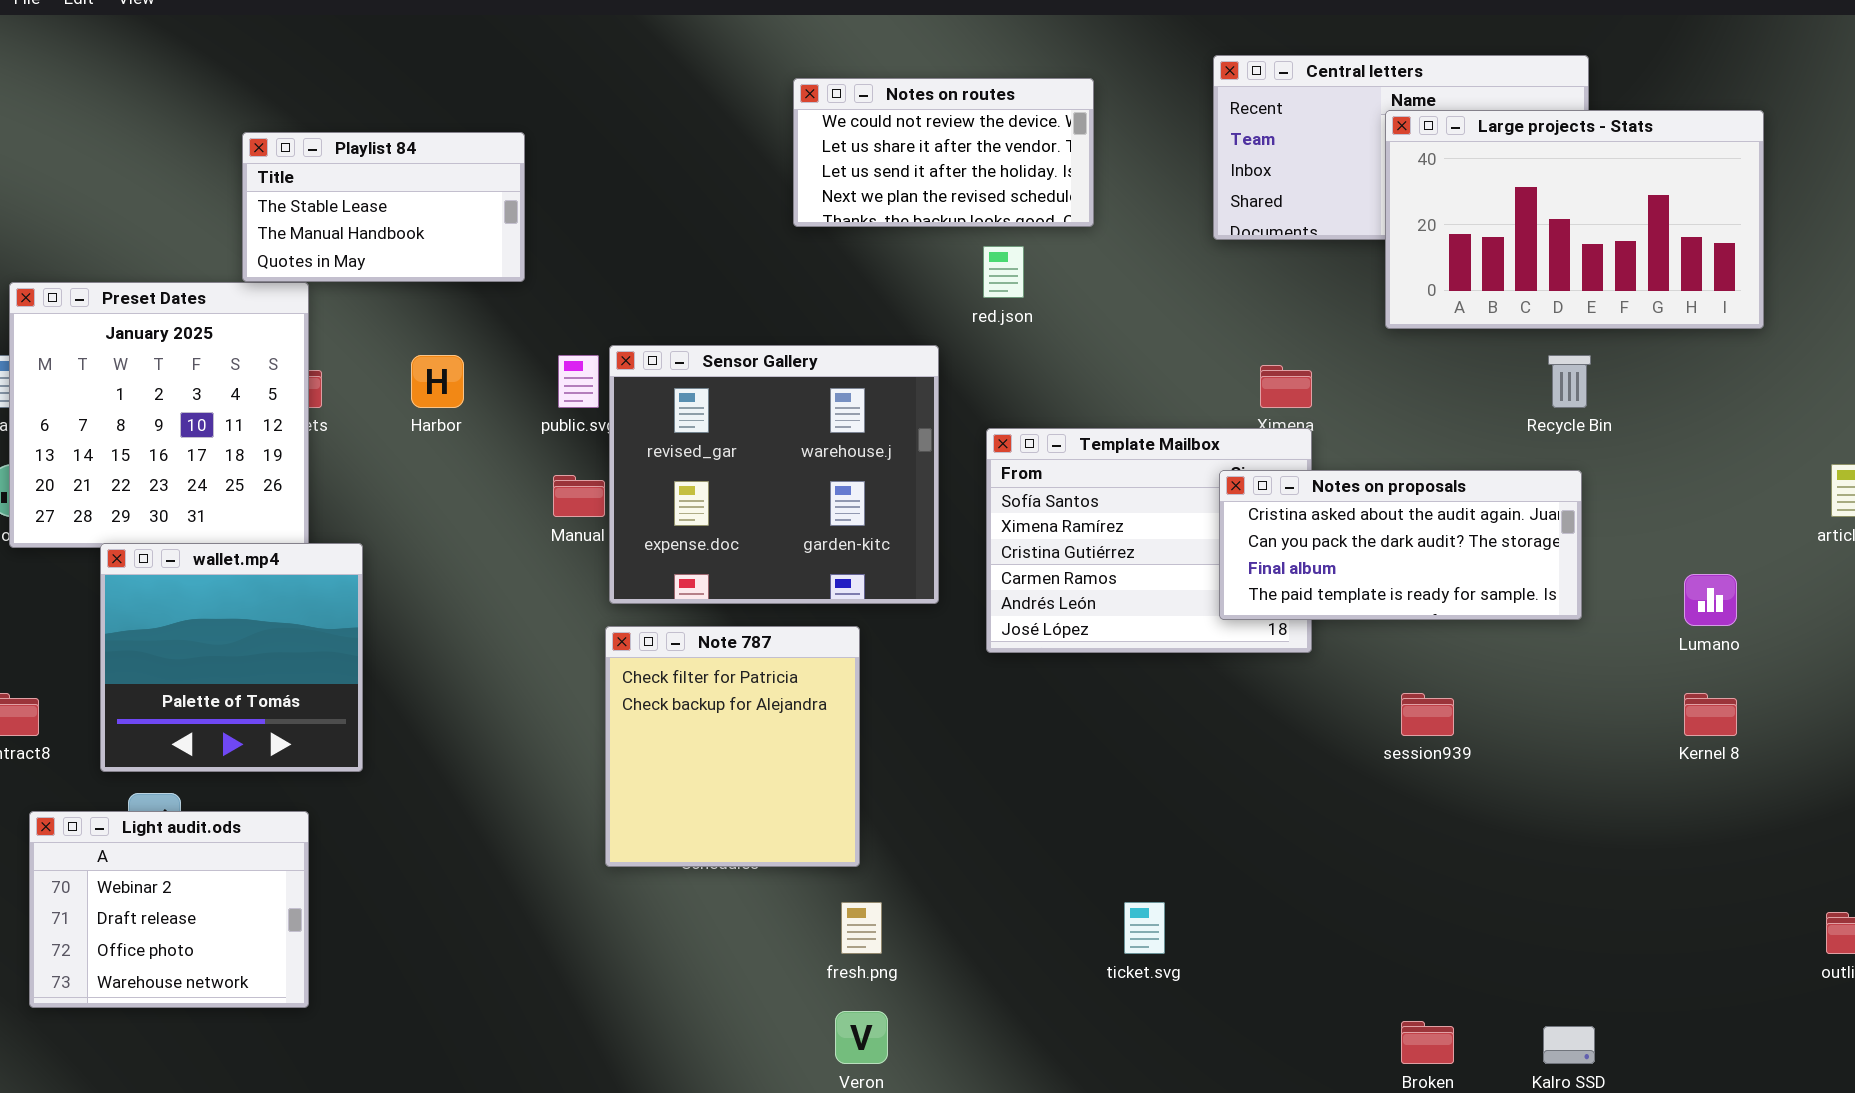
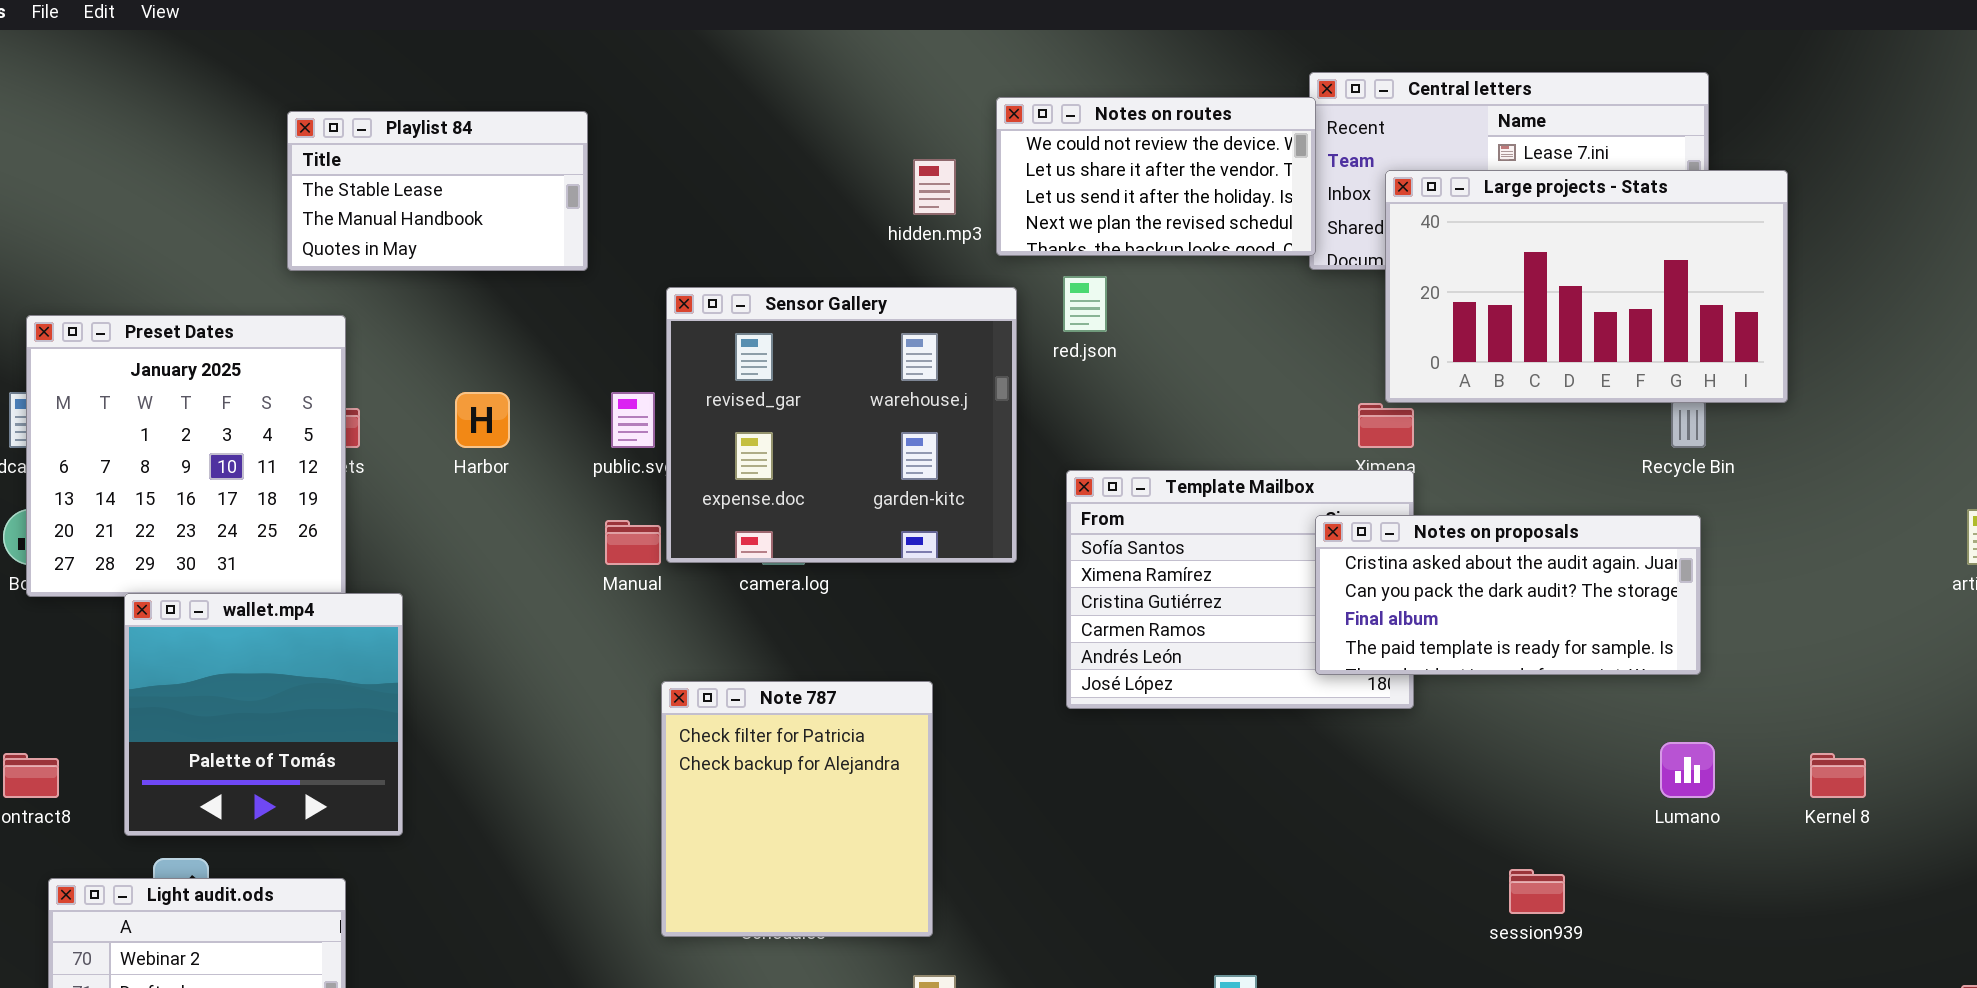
Notes on routes: [793,78,1094,227] -> [996,97,1316,256], moved
Large projects - Stats: [1385,110,1764,329] -> [1385,170,1788,403], moved
Playlist 84: [242,132,525,282] -> [287,111,588,271], moved
Sensor Gallery: [609,345,939,604] -> [666,287,1017,563], moved
Lumano: [1684,574,1737,626] -> [1660,742,1715,798], moved
session939: [1401,693,1454,736] -> [1509,869,1565,914], moved

